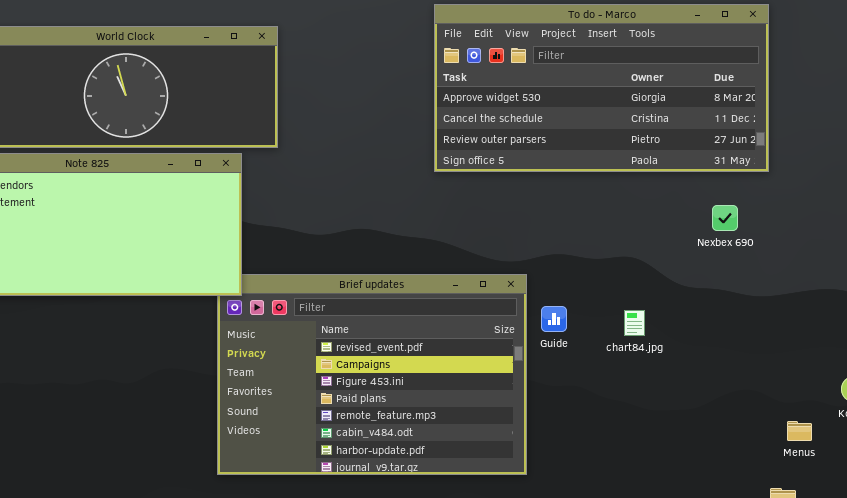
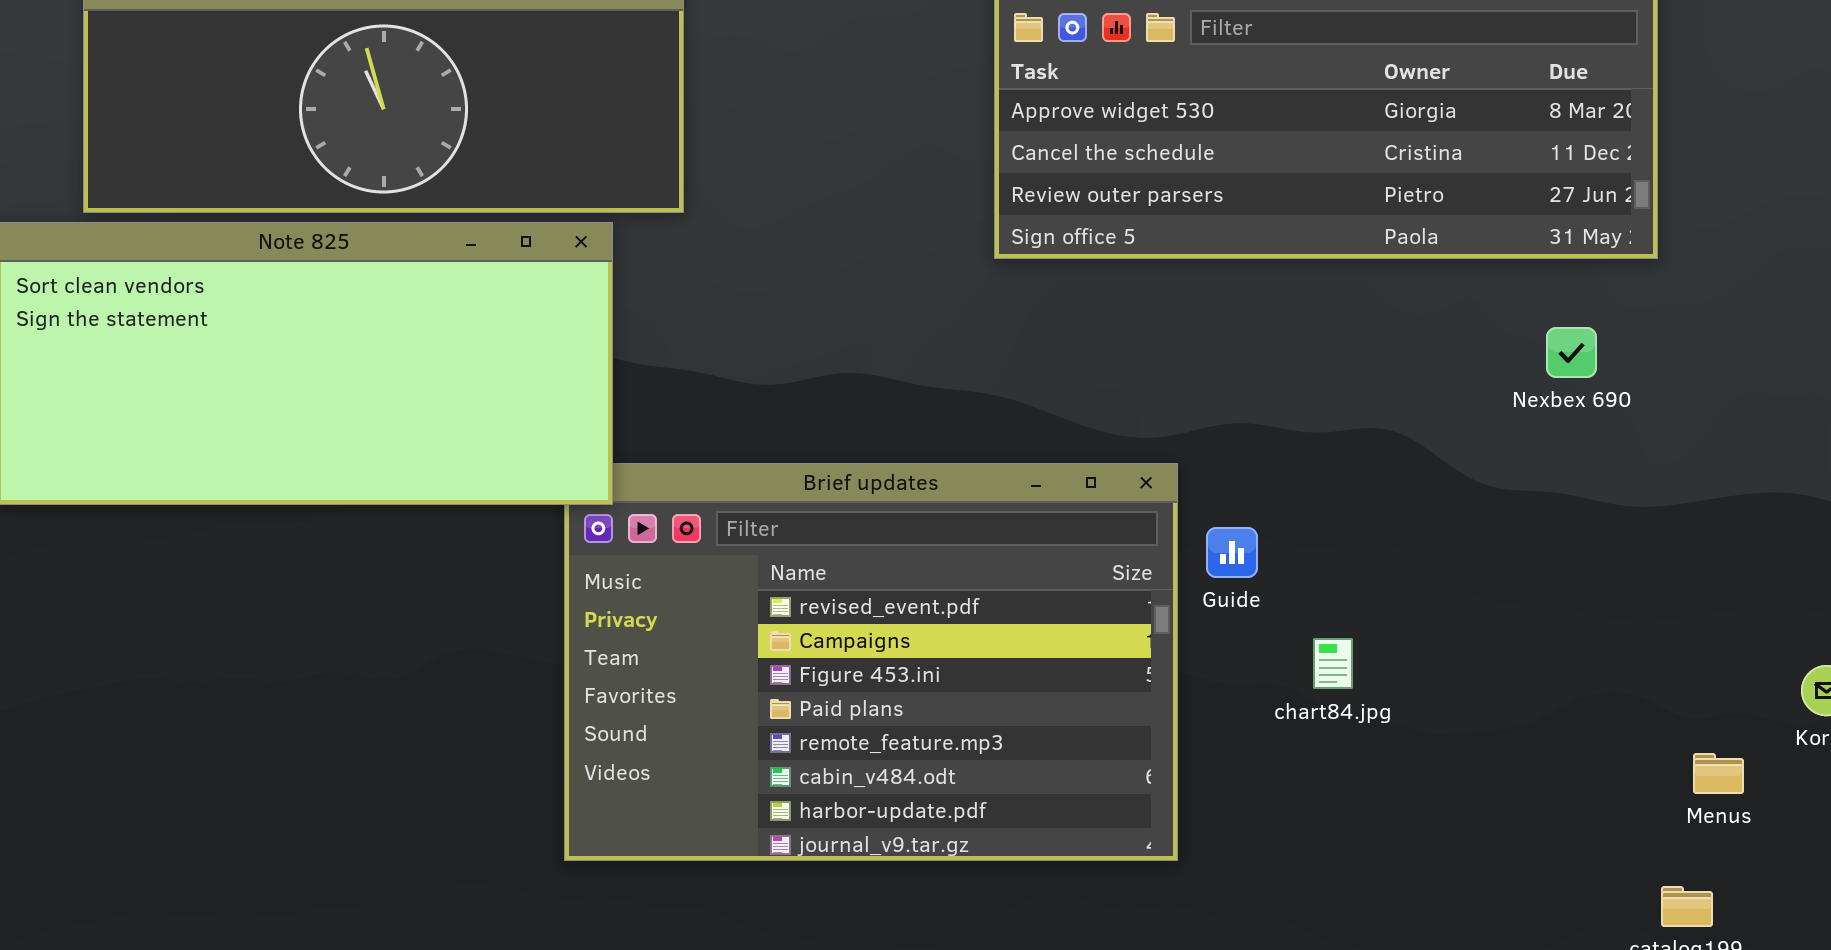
chart84.jpg: [624,310,645,336] -> [1313,638,1353,689], moved

